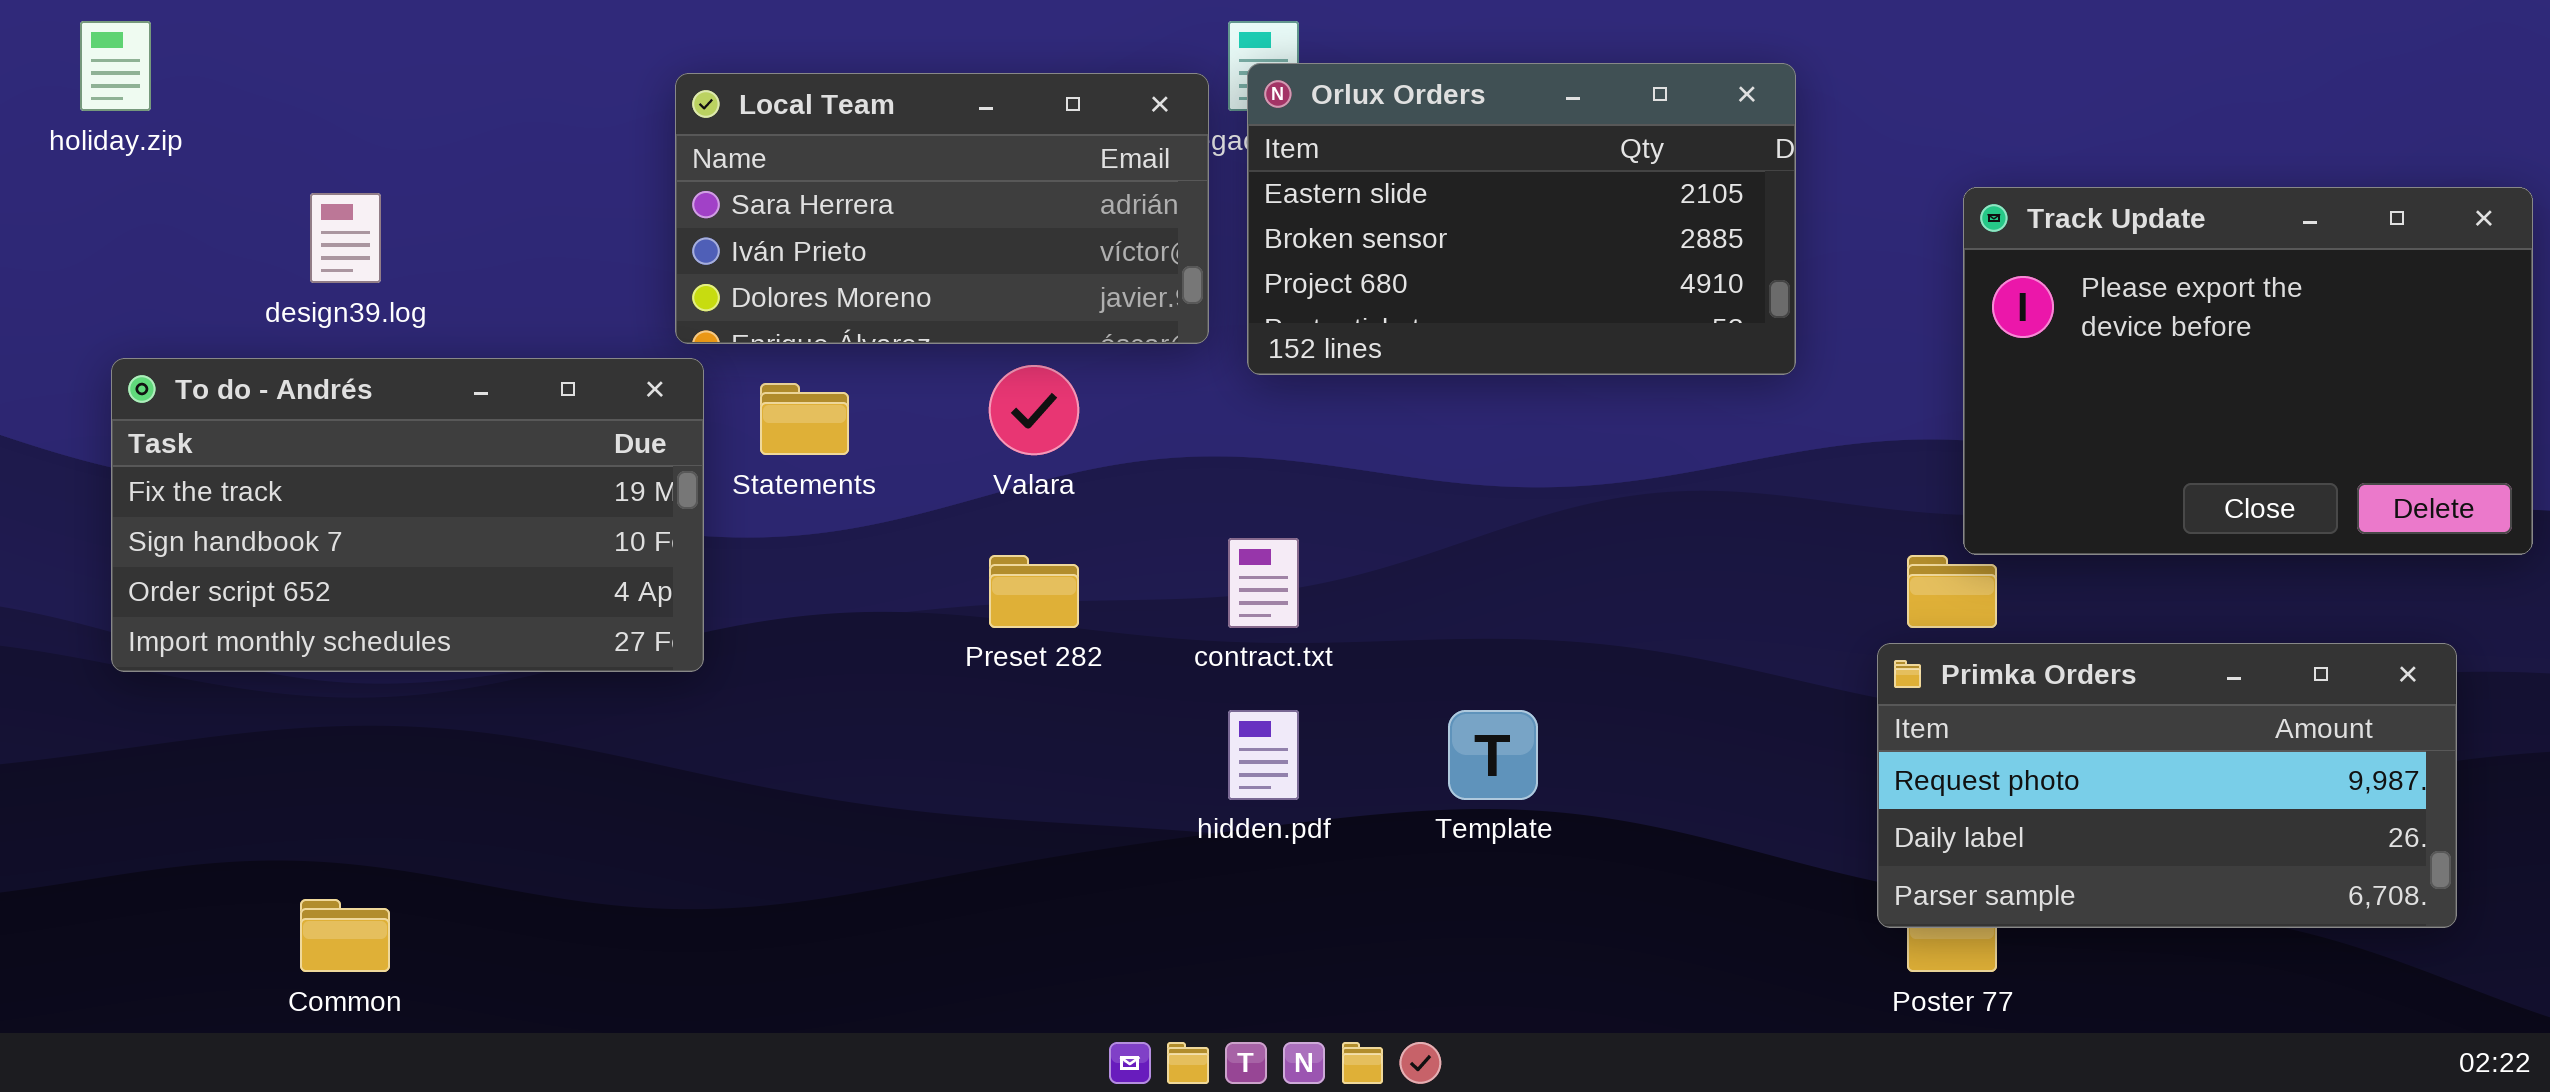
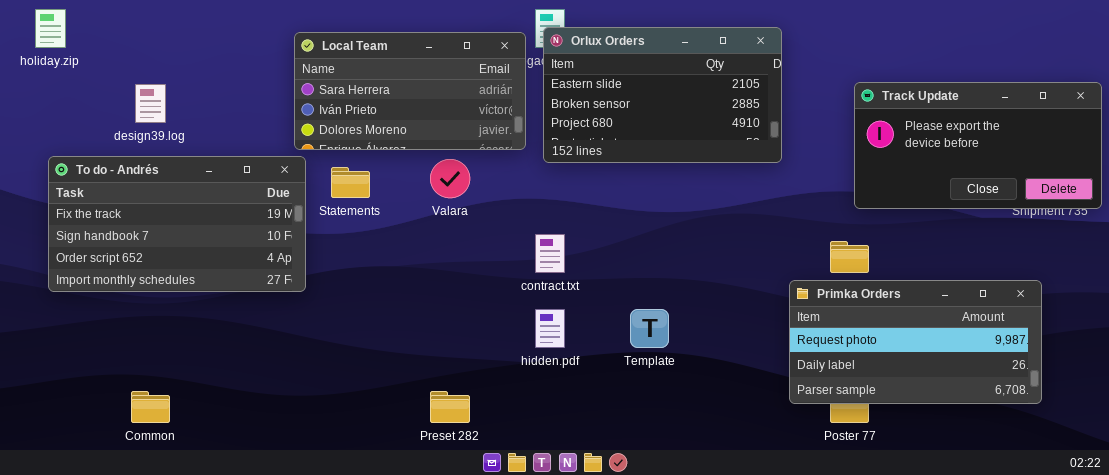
Track Update: [1963,187,2533,555] -> [854,82,1102,209], resized
Preset 282: [989,555,1079,628] -> [430,391,470,423], moved
Primka Orders: [1877,643,2457,928] -> [789,280,1042,404], moved

